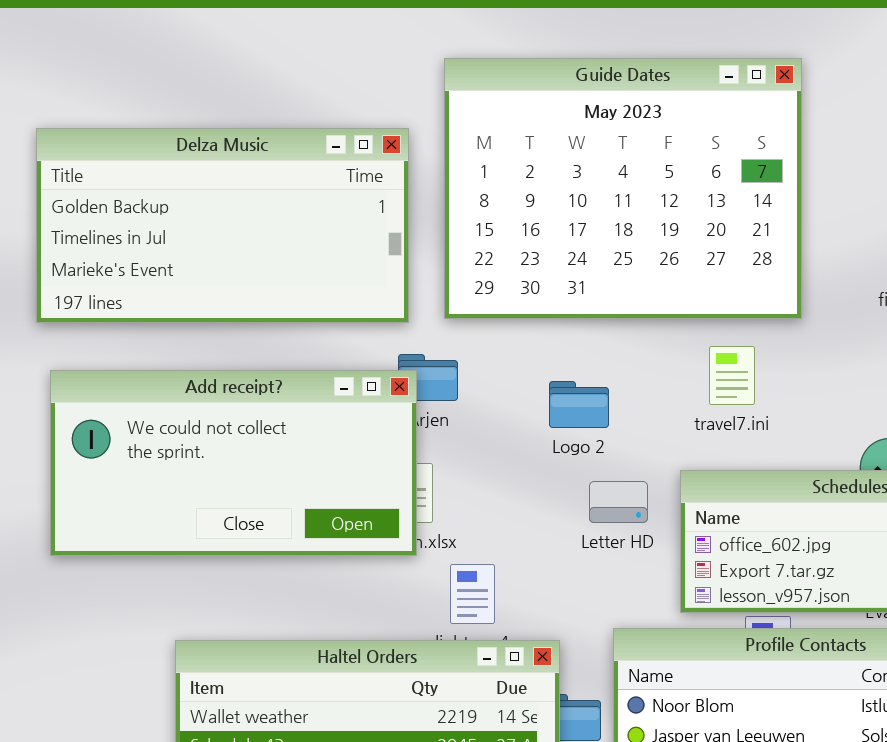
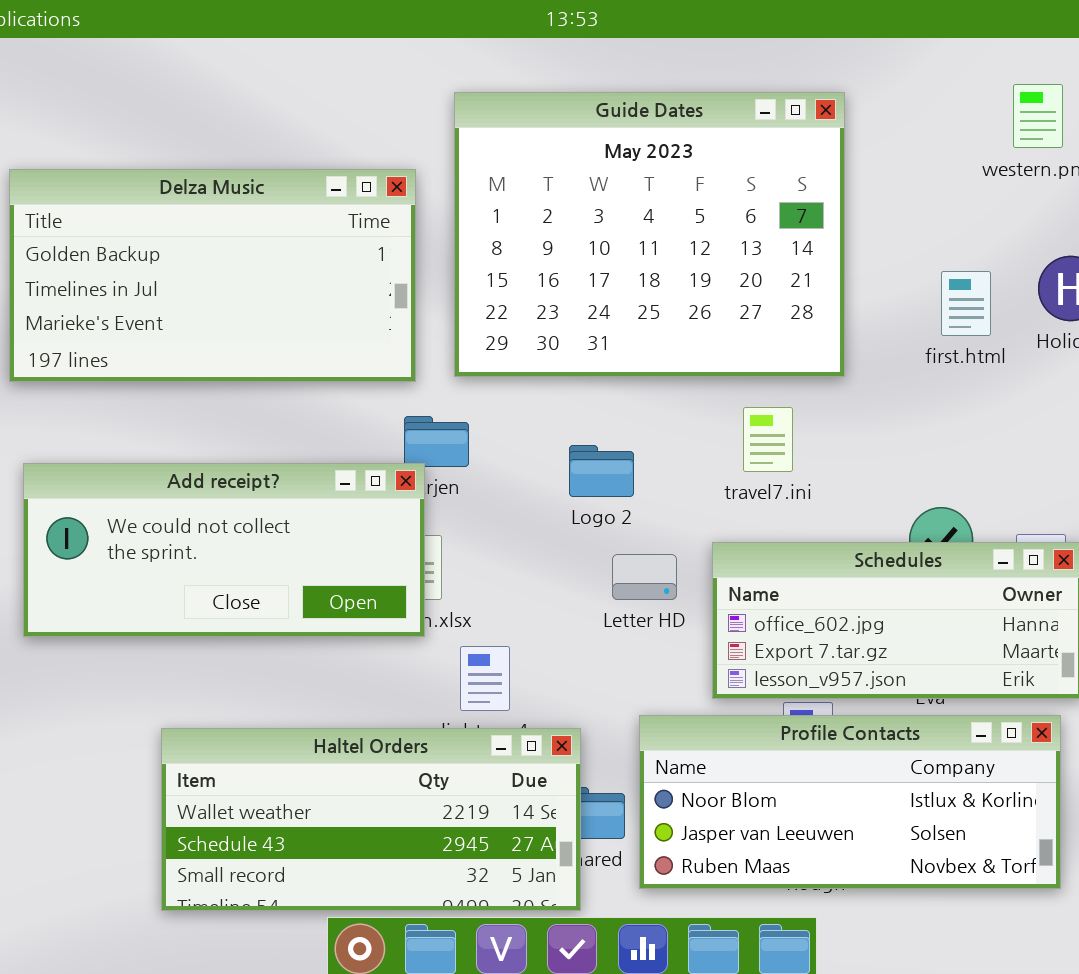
Add receipt?: [50,370,417,556] -> [23,463,425,637], resized

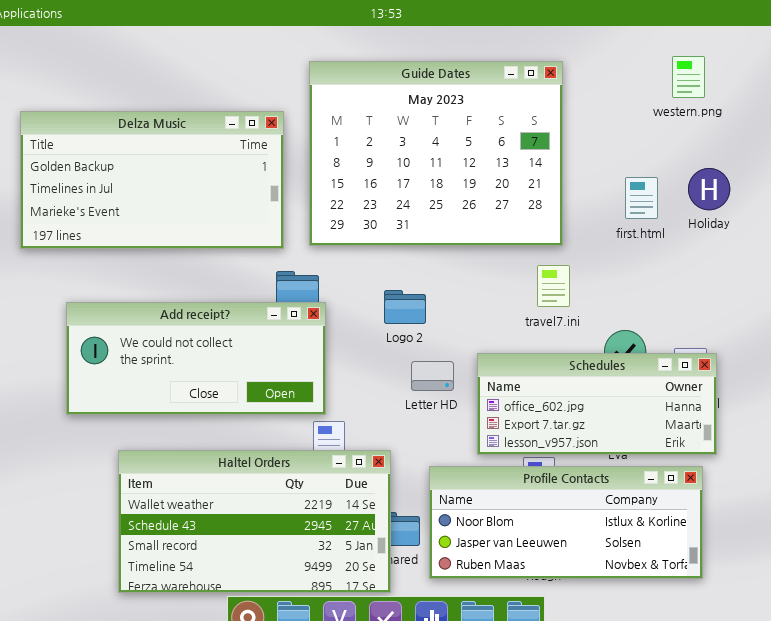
travel7.ini: [743,407,793,472] -> [537,265,570,307], moved
Add receipt?: [23,463,425,637] -> [66,302,326,415], moved
Haltel Orders: [161,728,581,911] -> [118,450,391,593], resized

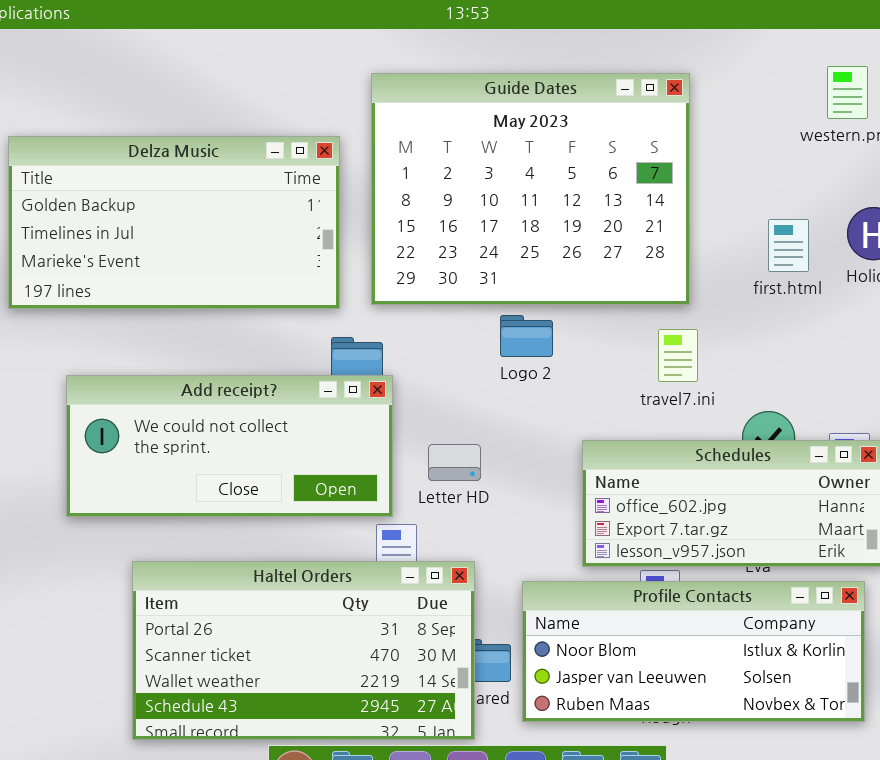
Logo 2: [384,290,426,324] -> [500,315,553,357], moved
Letter HD: [411,361,454,391] -> [428,444,481,481], moved
Haltel Orders: [118,450,391,593] -> [132,561,475,740], scrolled up 2 rows

